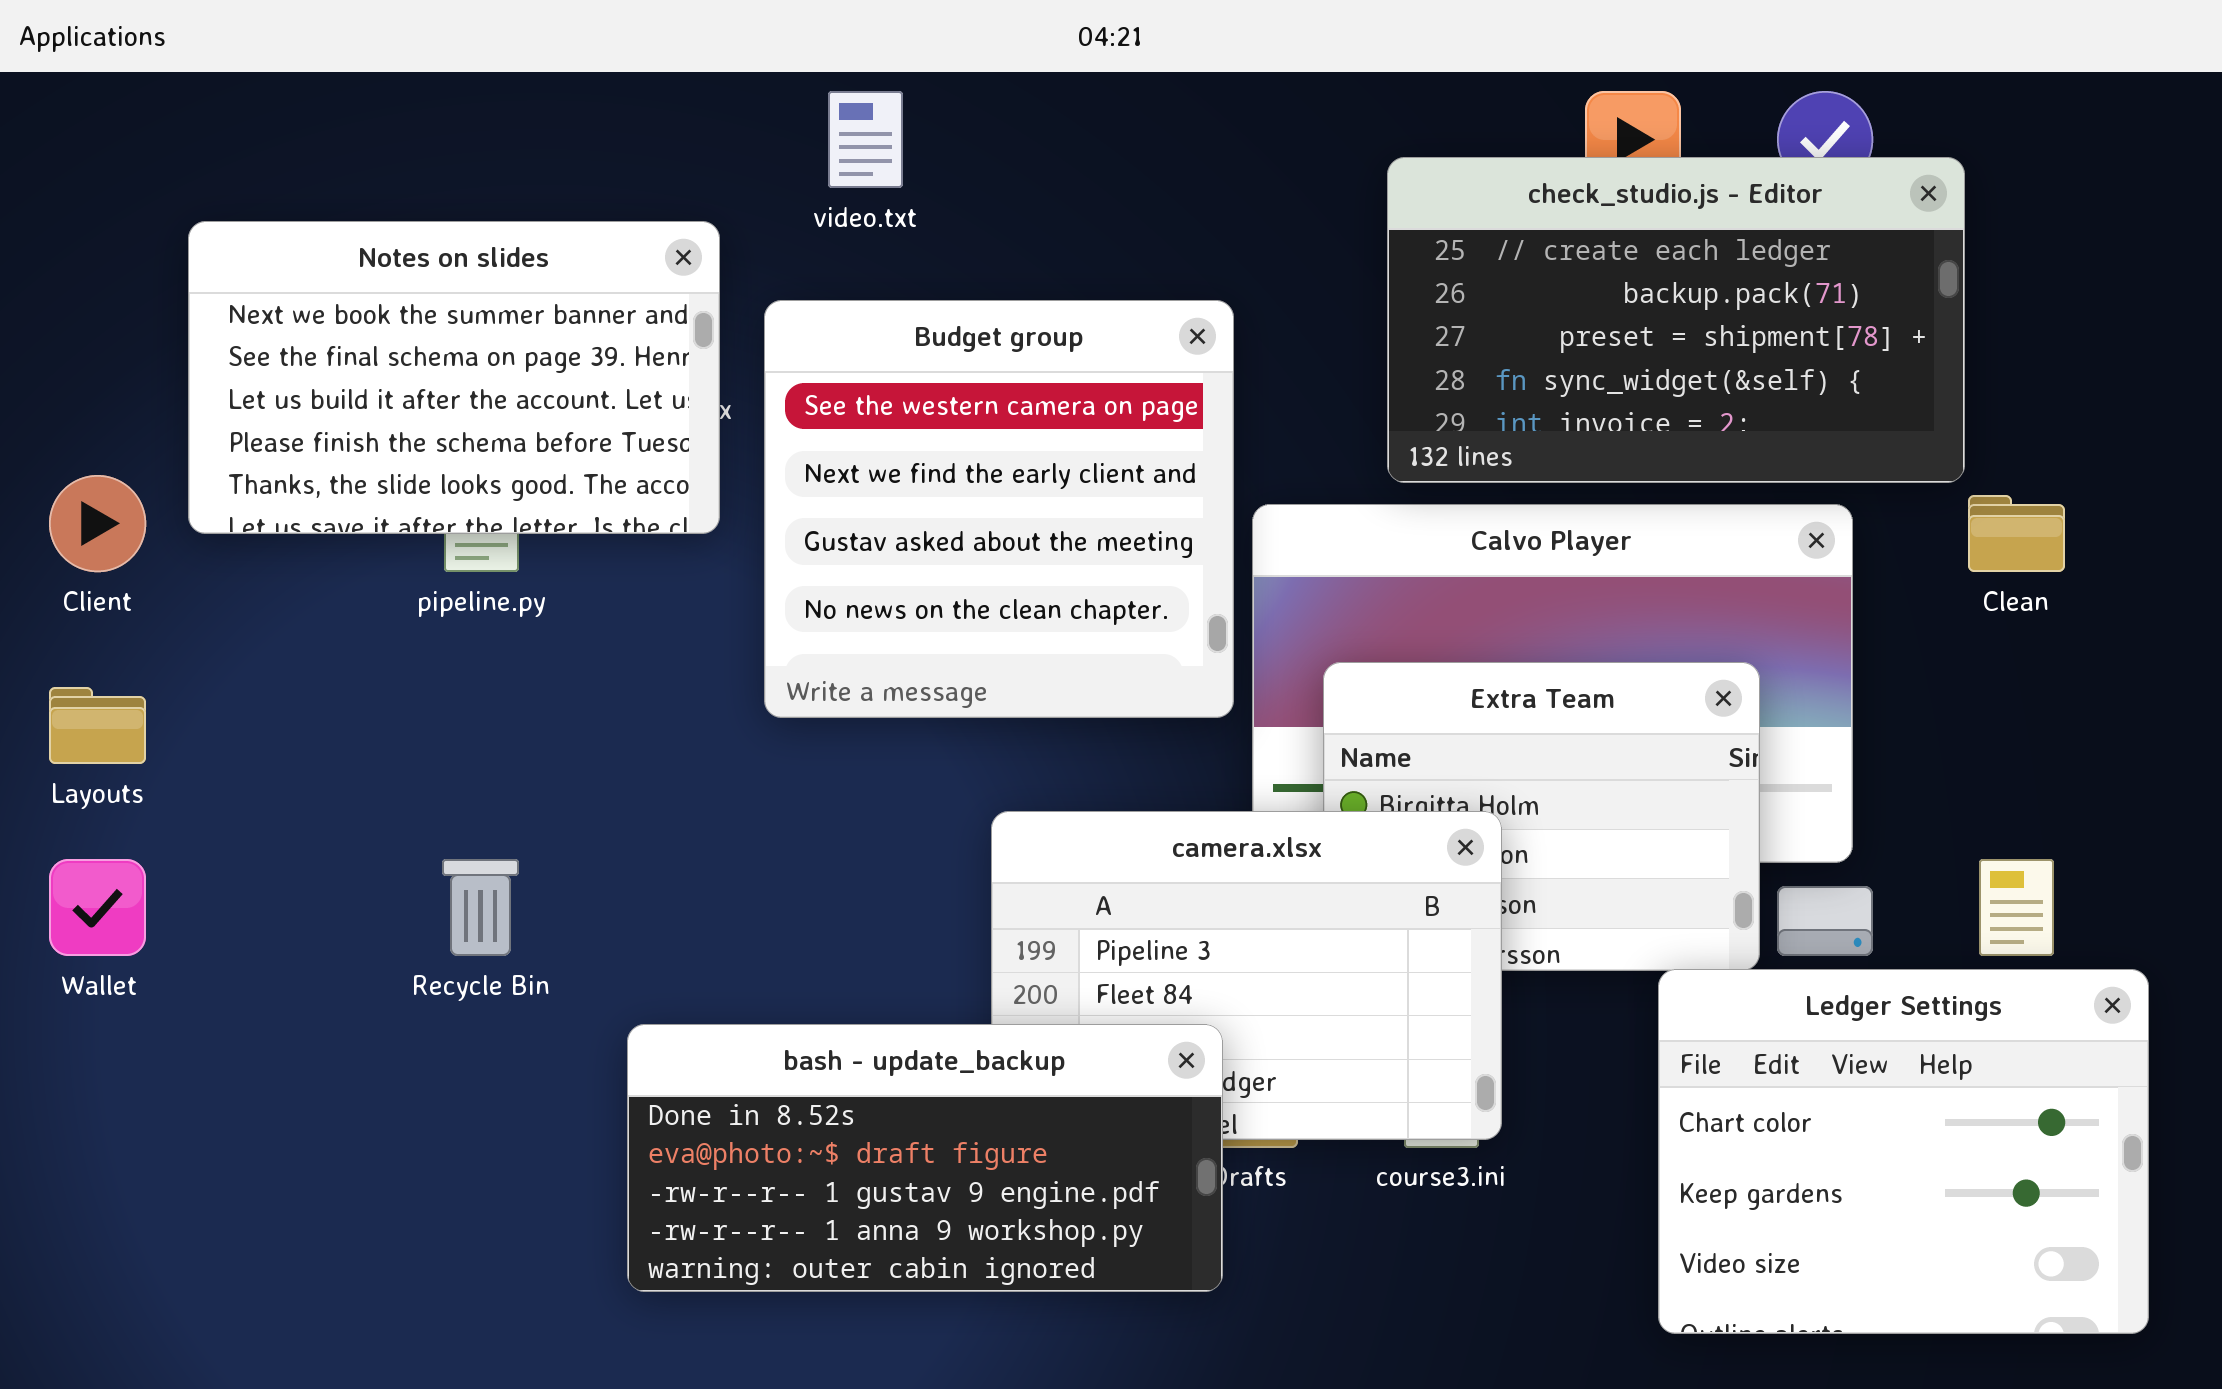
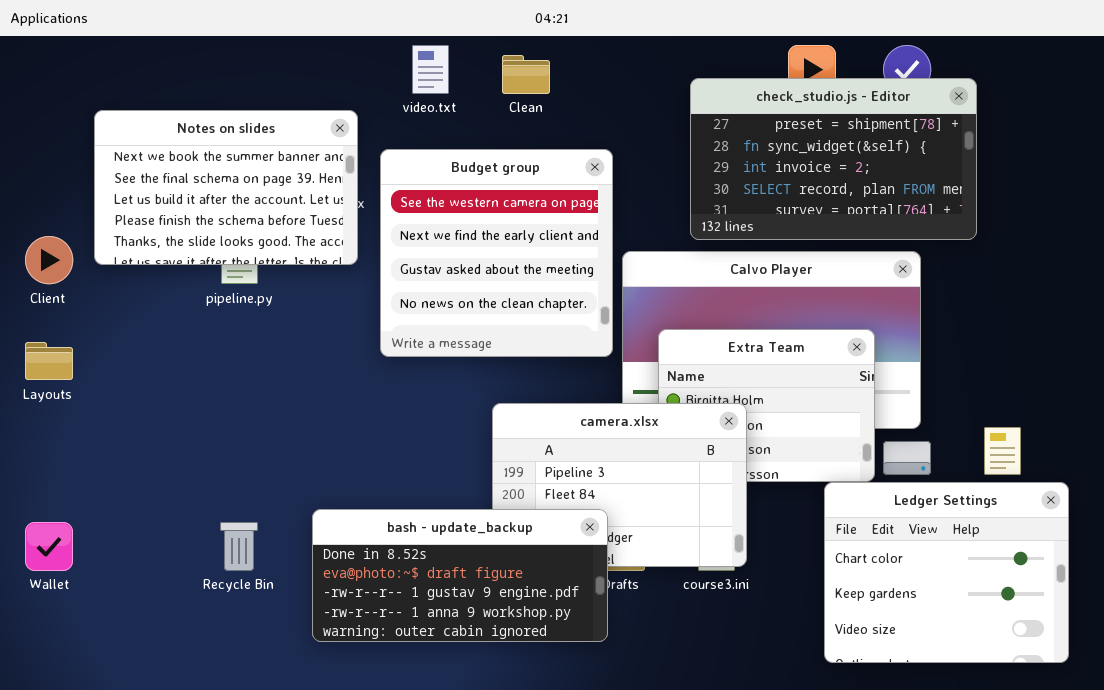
check_studio.js - Editor: [1387,157,1965,483] -> [690,78,977,240], scrolled down 2 rows
Clean: [1968,495,2065,572] -> [502,55,550,94], moved
Wallet: [49,859,146,956] -> [25,522,73,571], moved
Recycle Bin: [442,859,519,956] -> [220,522,258,571], moved

